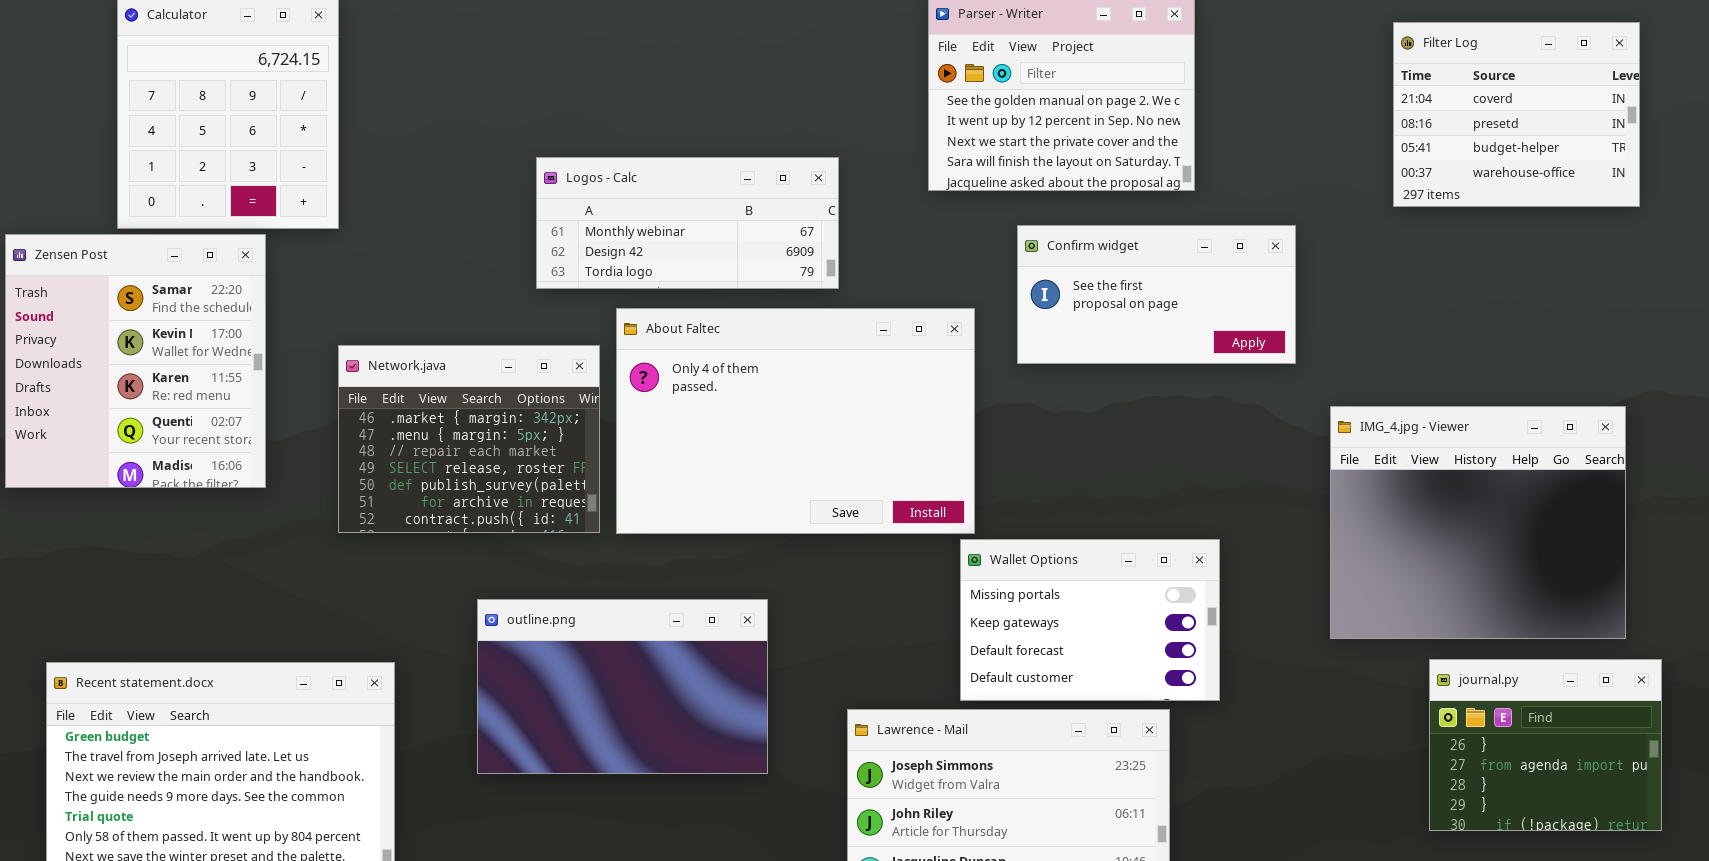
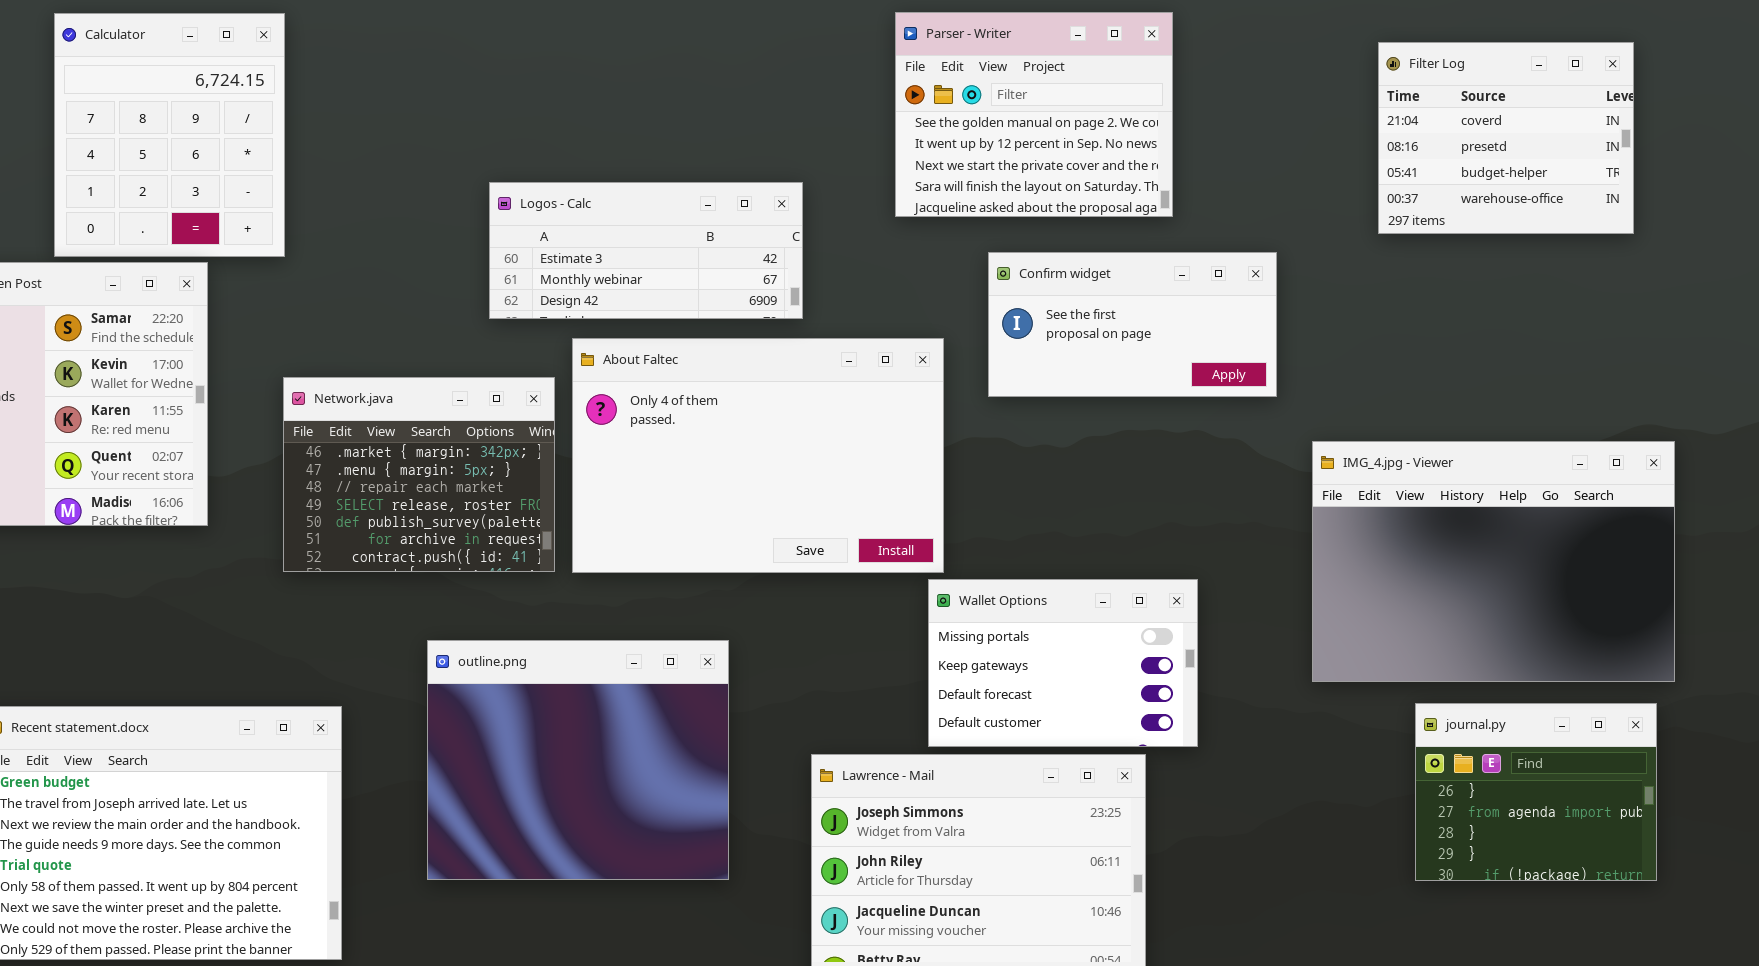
Logos - Calc: [536,157,839,289] -> [489,182,803,319], scrolled up 1 row
IMG_4.jpg - Viewer: [1330,406,1626,639] -> [1312,441,1675,682], resized
outline.png: [477,599,768,774] -> [427,640,729,880], resized

